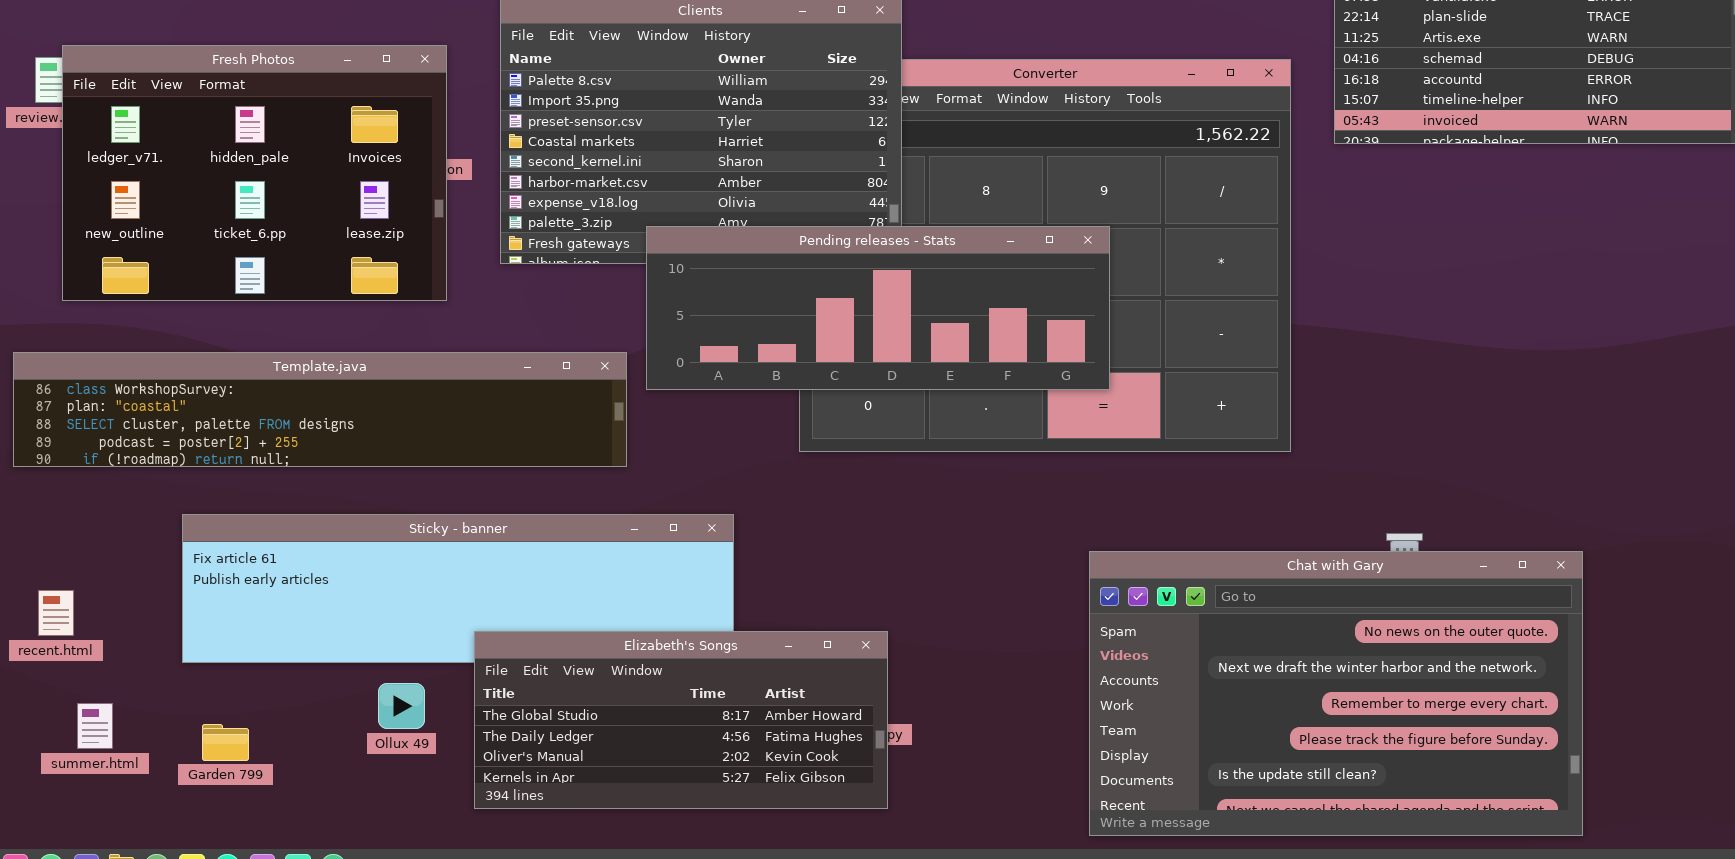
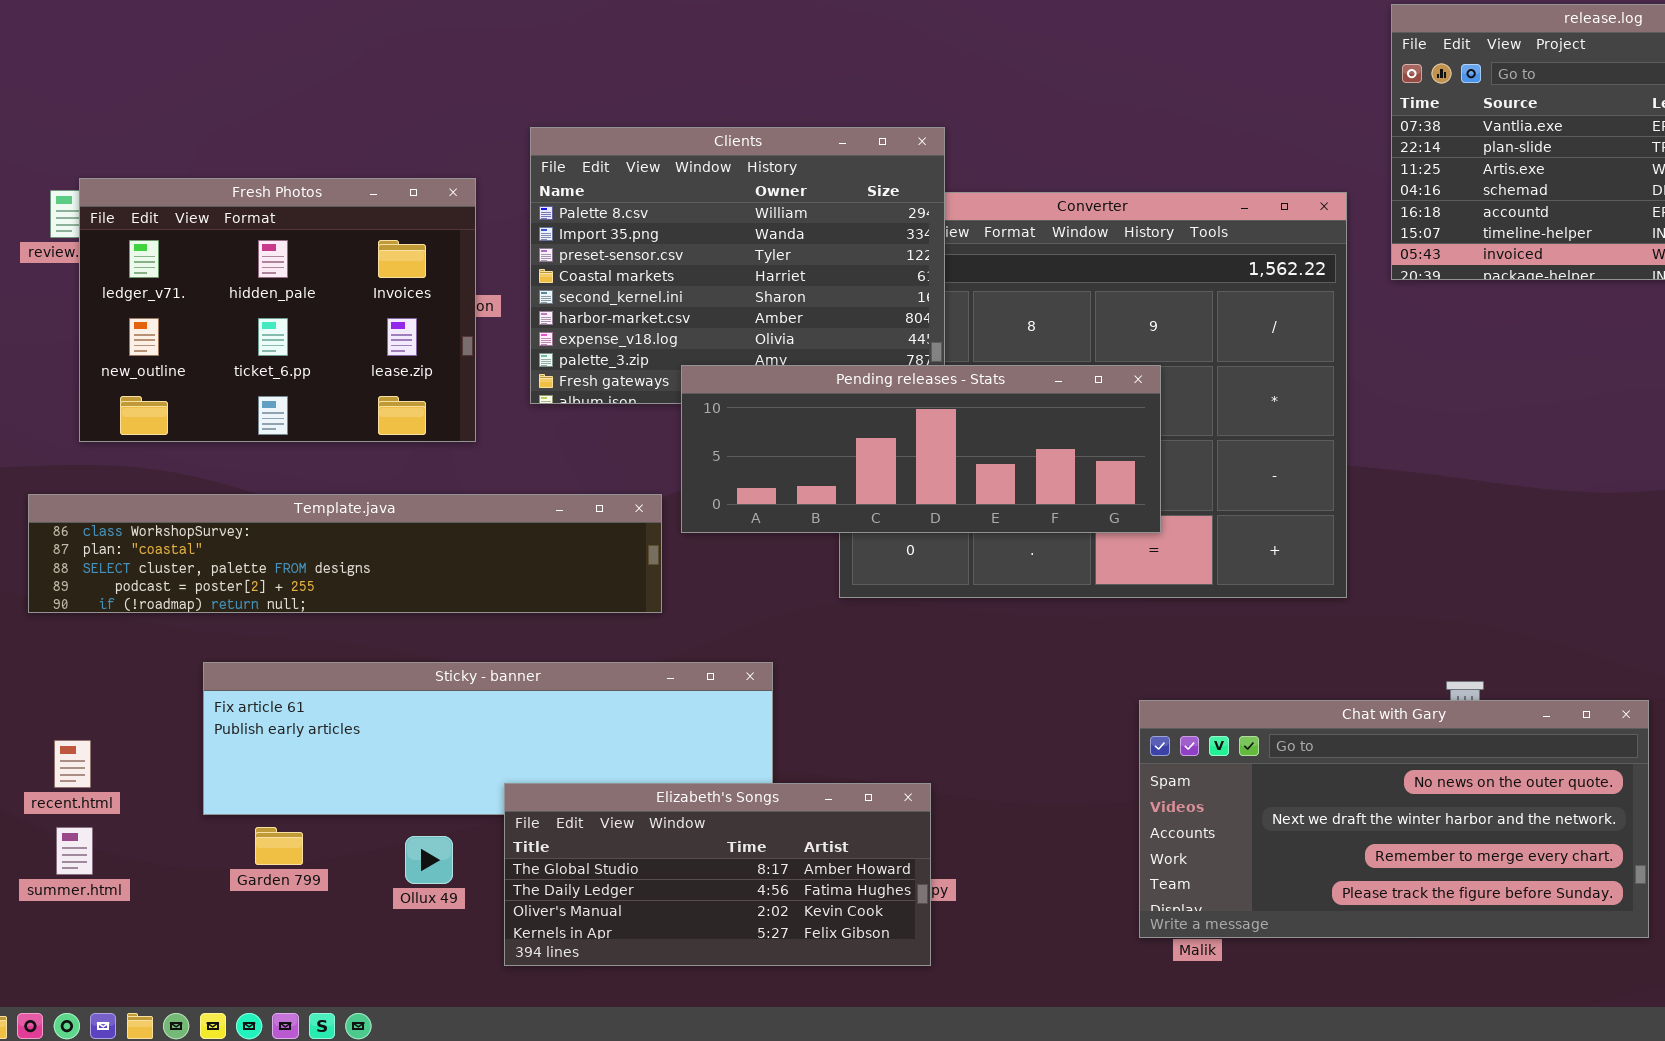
Chat with Gary: [1089,551,1583,836] -> [1139,700,1649,938], resized
summer.html: [77,703,113,749] -> [56,827,93,875], moved
Garden 799: [202,724,249,761] -> [255,827,303,865], moved

